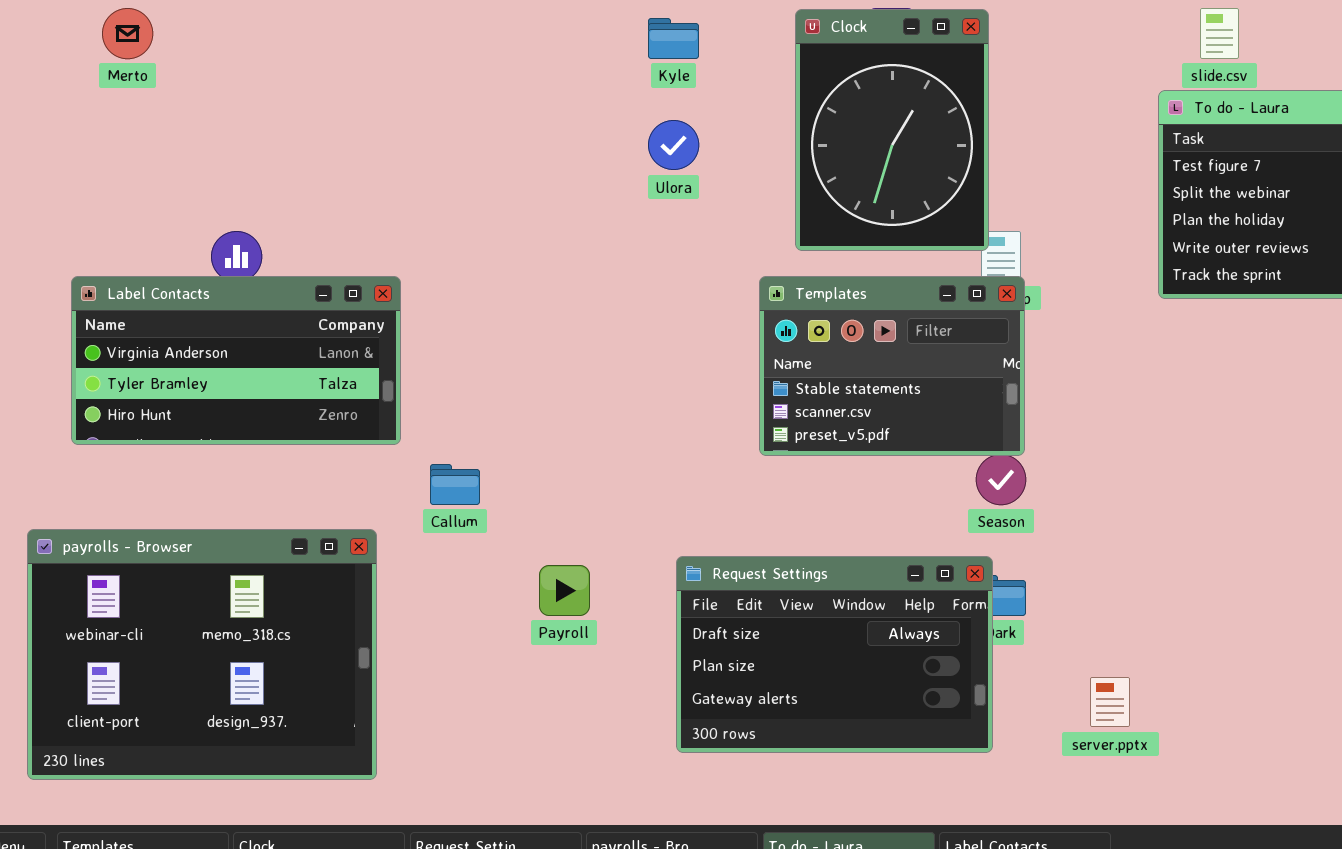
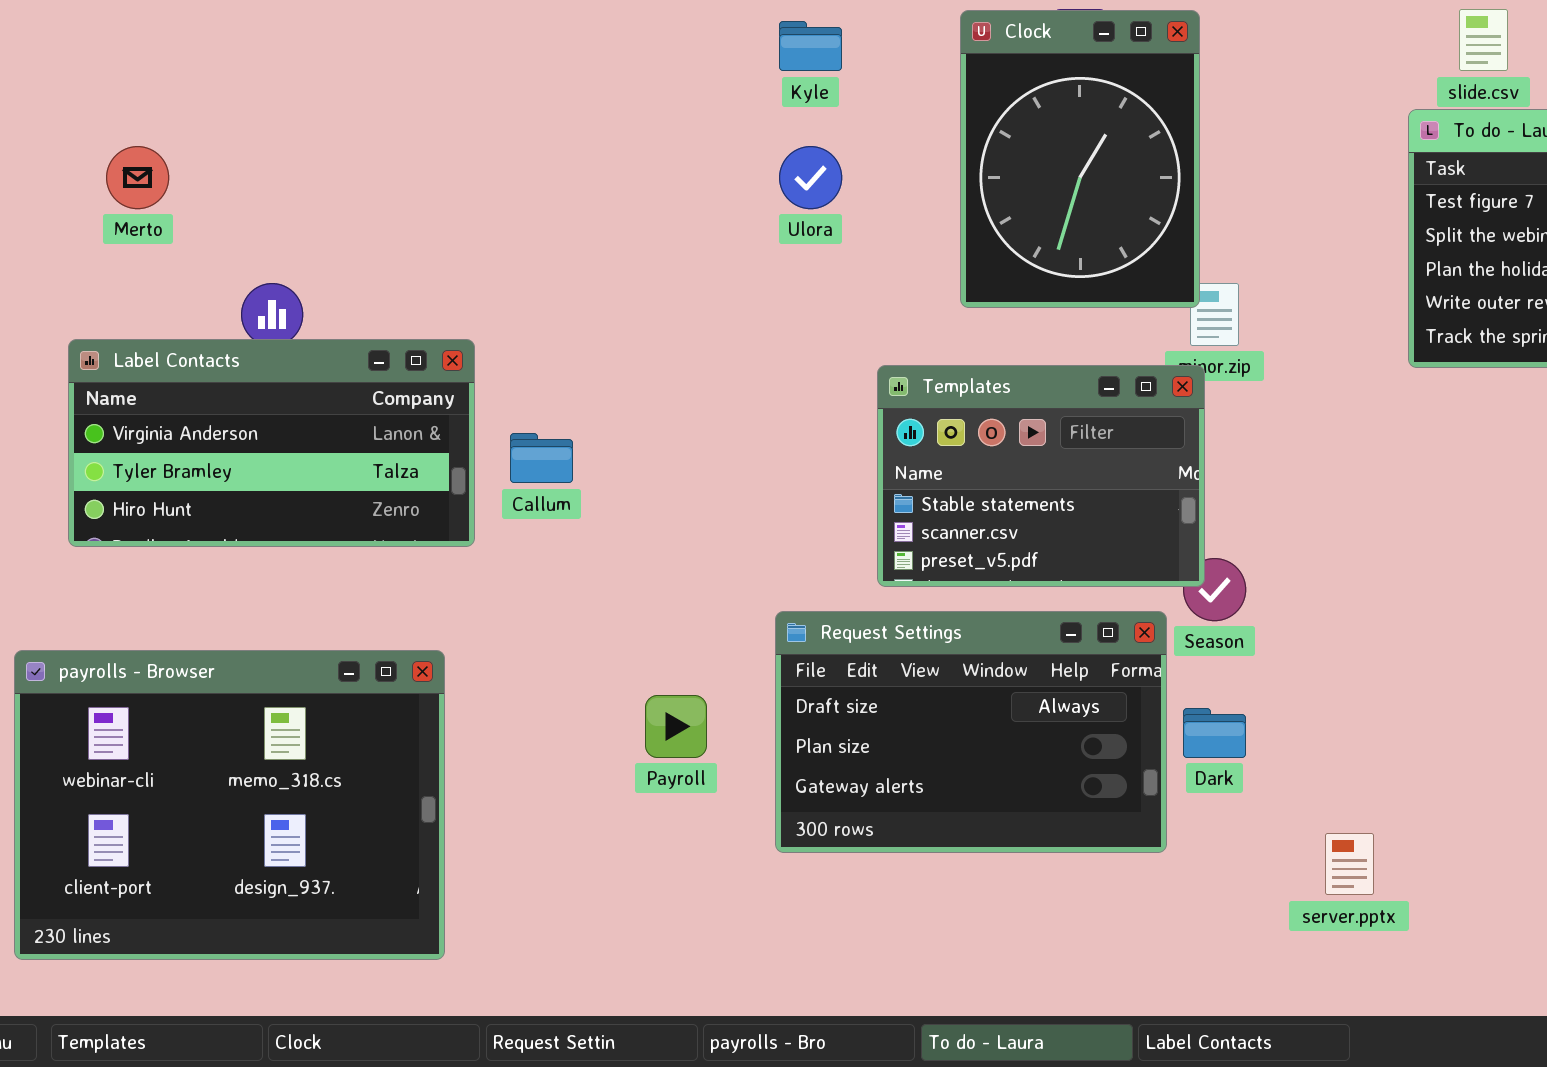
Merto: [102,8,153,59] -> [106,146,169,209], moved
Templates: [759,276,1025,456] -> [877,365,1205,587], moved
Callum: [430,464,480,505] -> [510,433,573,483], moved
Request Settings: [676,556,993,753] -> [775,611,1167,853], moved

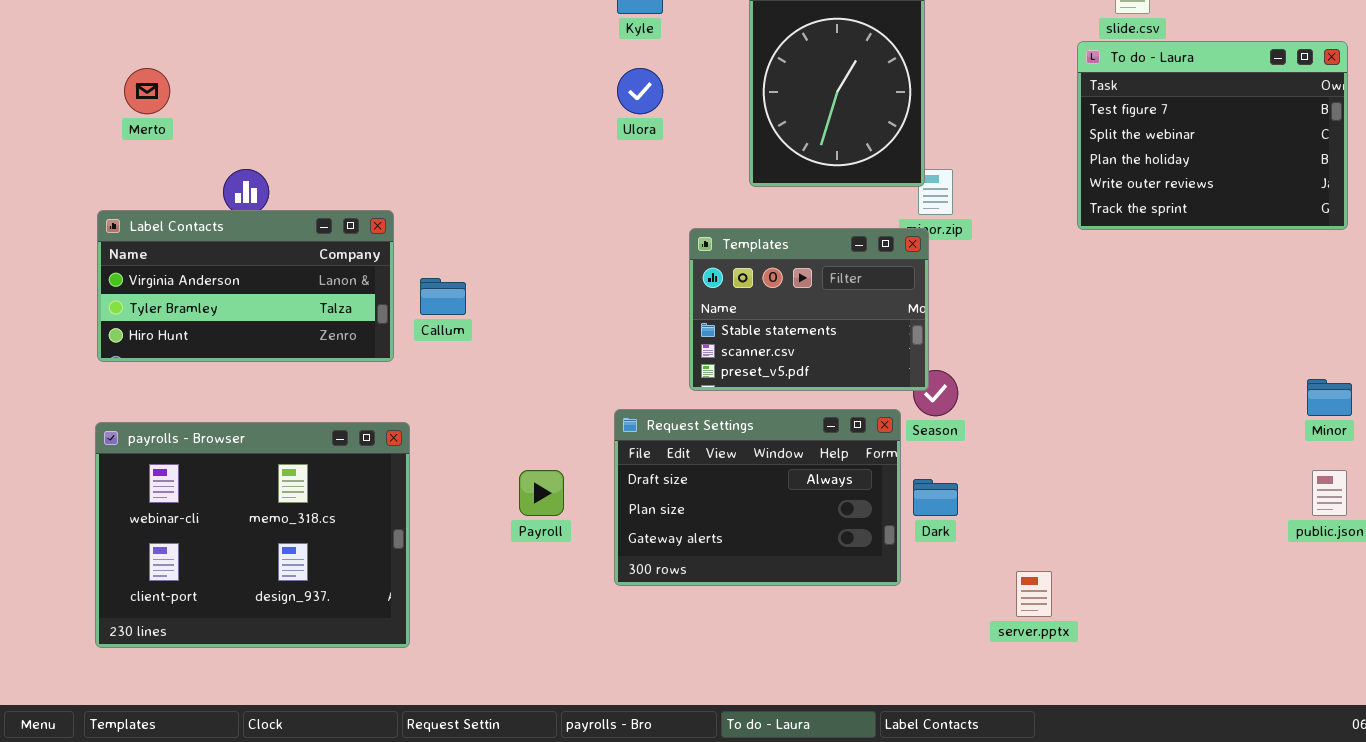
payrolls - Browser: [14,650,445,960] -> [95,422,410,648], moved

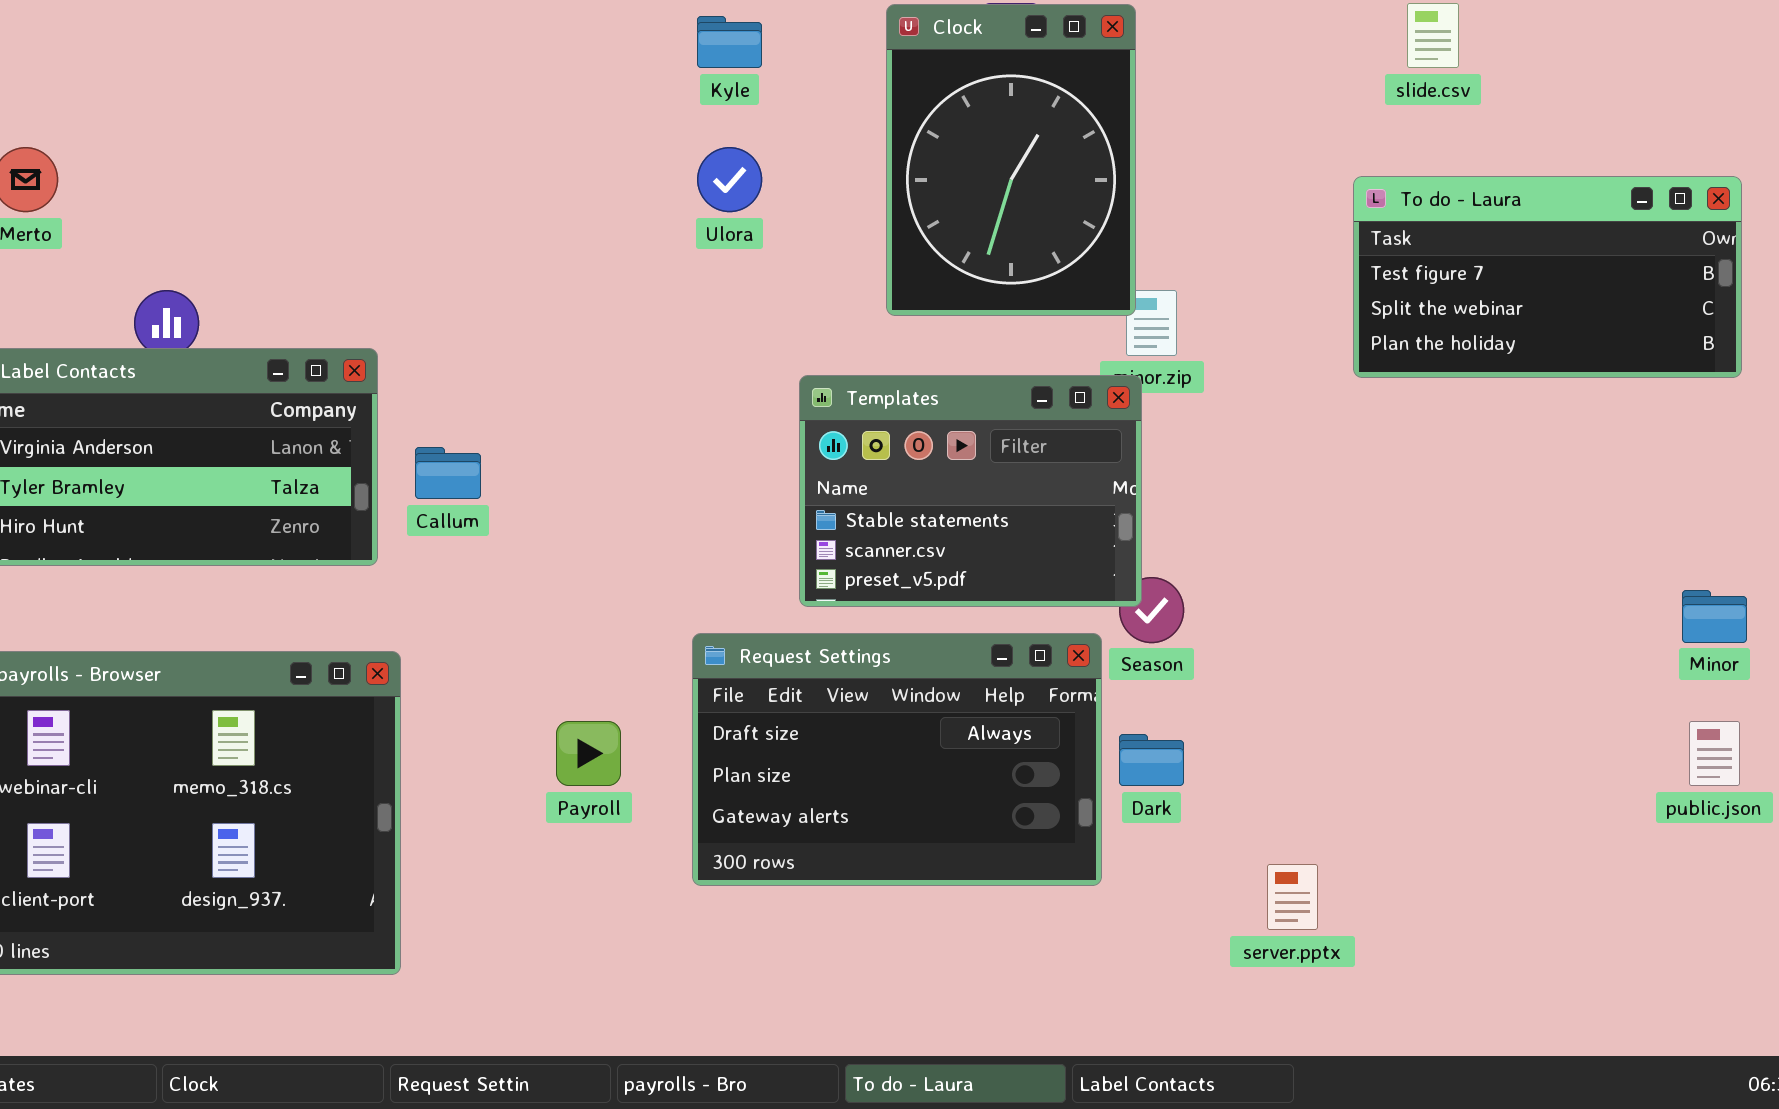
To do - Laura: [1077,41,1348,230] -> [1353,176,1742,378], resized

